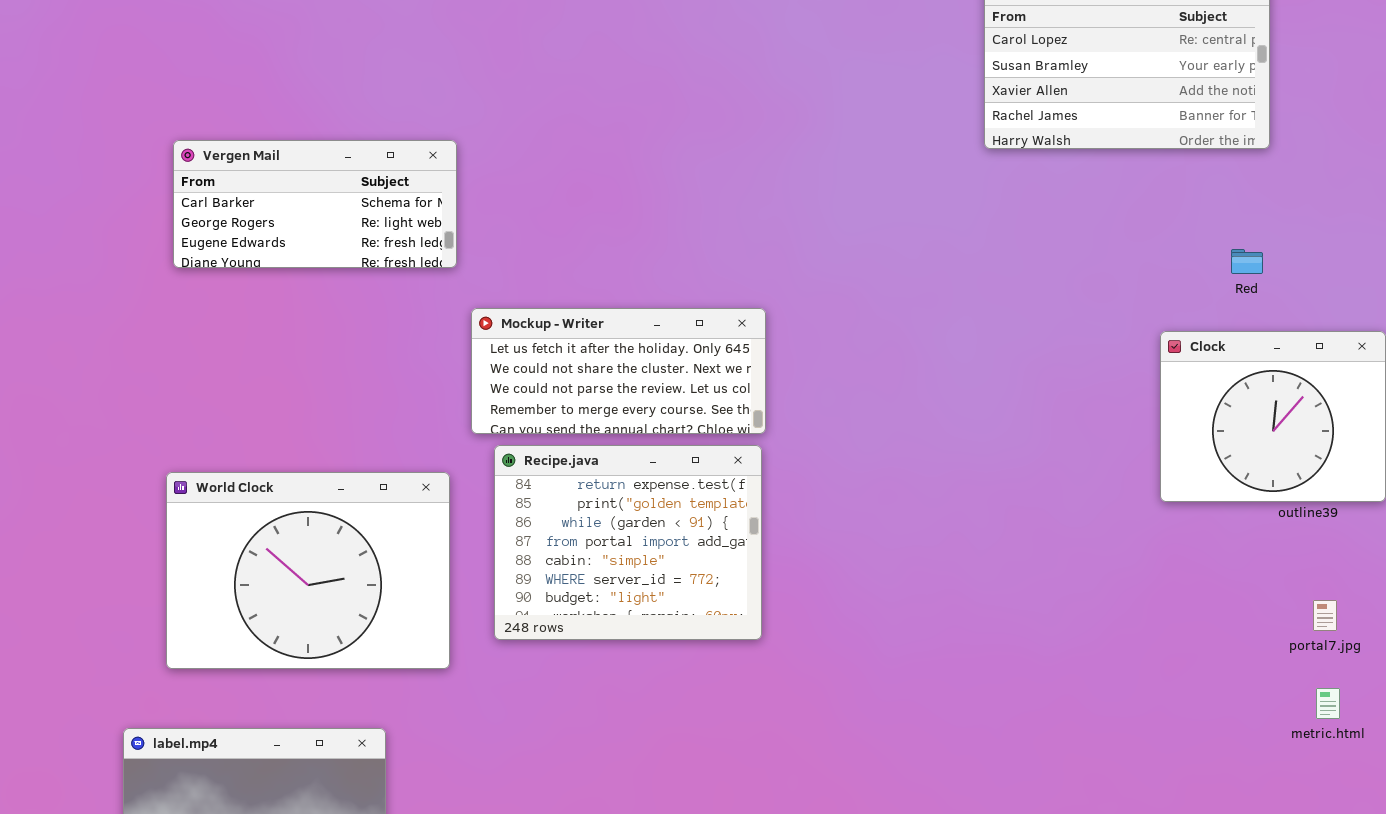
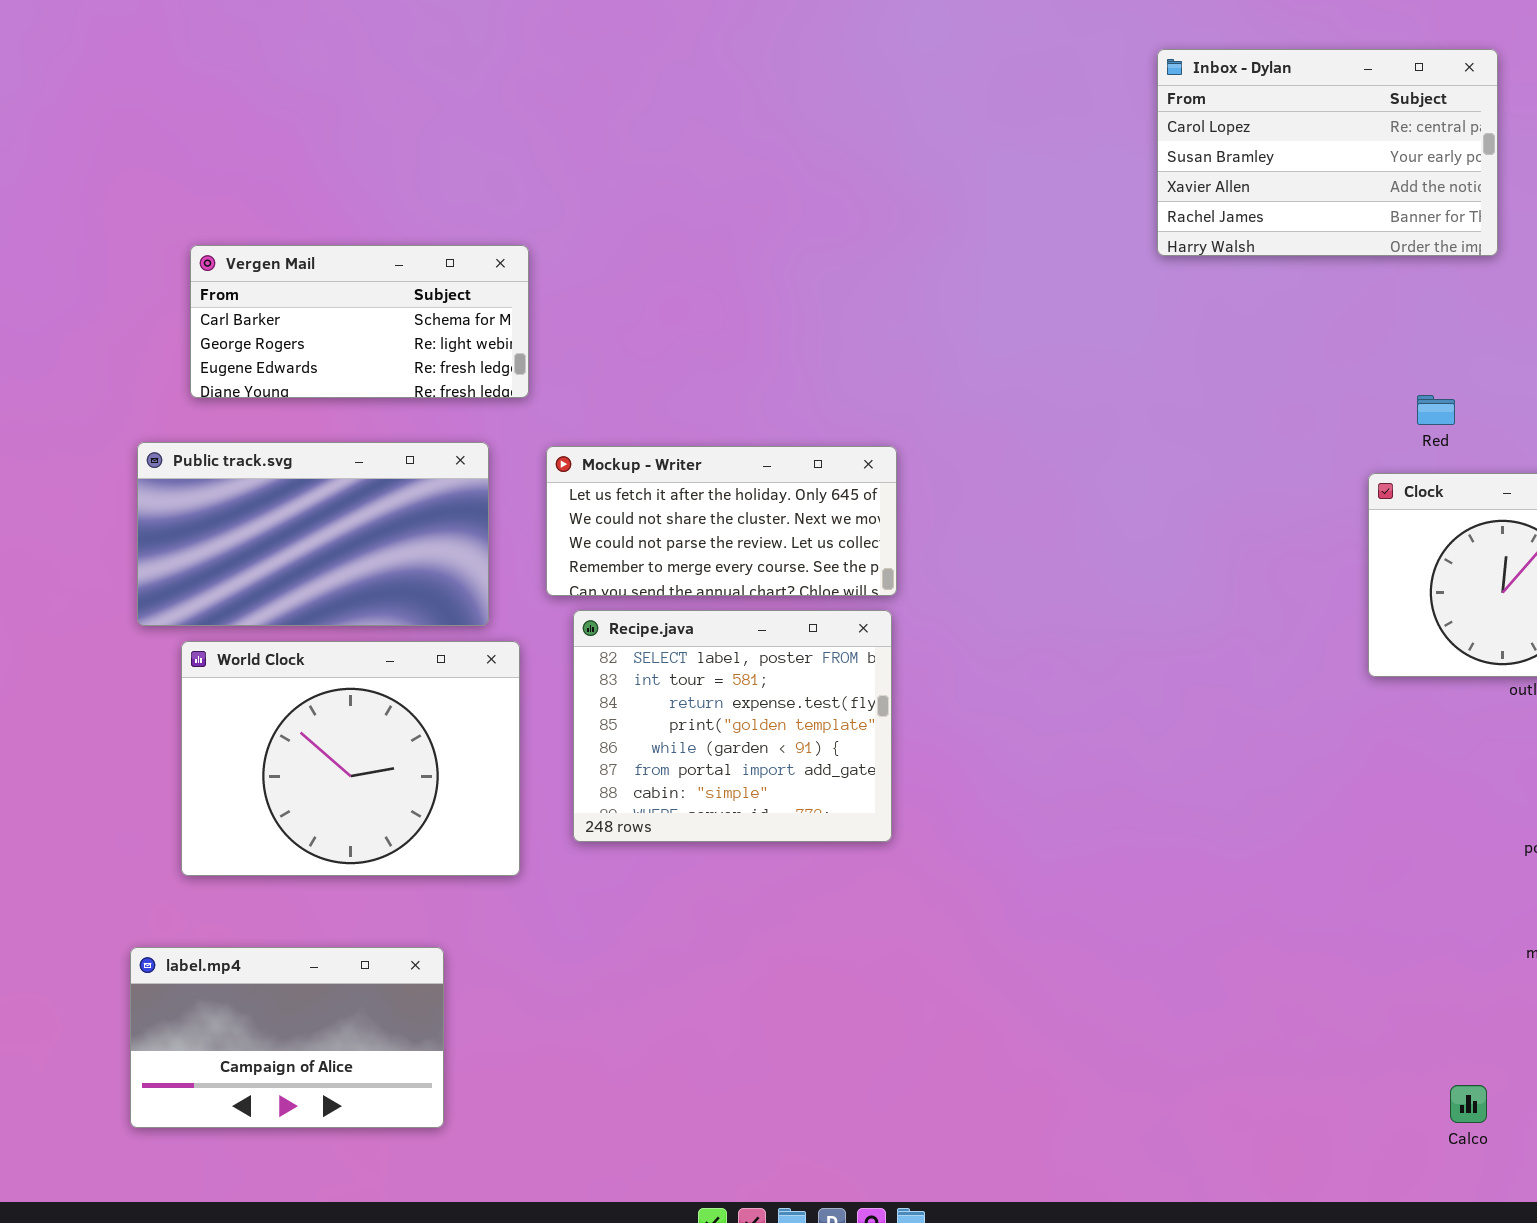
Red: [1231,249,1263,274] -> [1417,395,1455,425], moved
Public track.svg: none -> [137,442,489,626], opened
Recipe.java: [494,445,762,640] -> [573,610,892,842], scrolled up 2 rows

